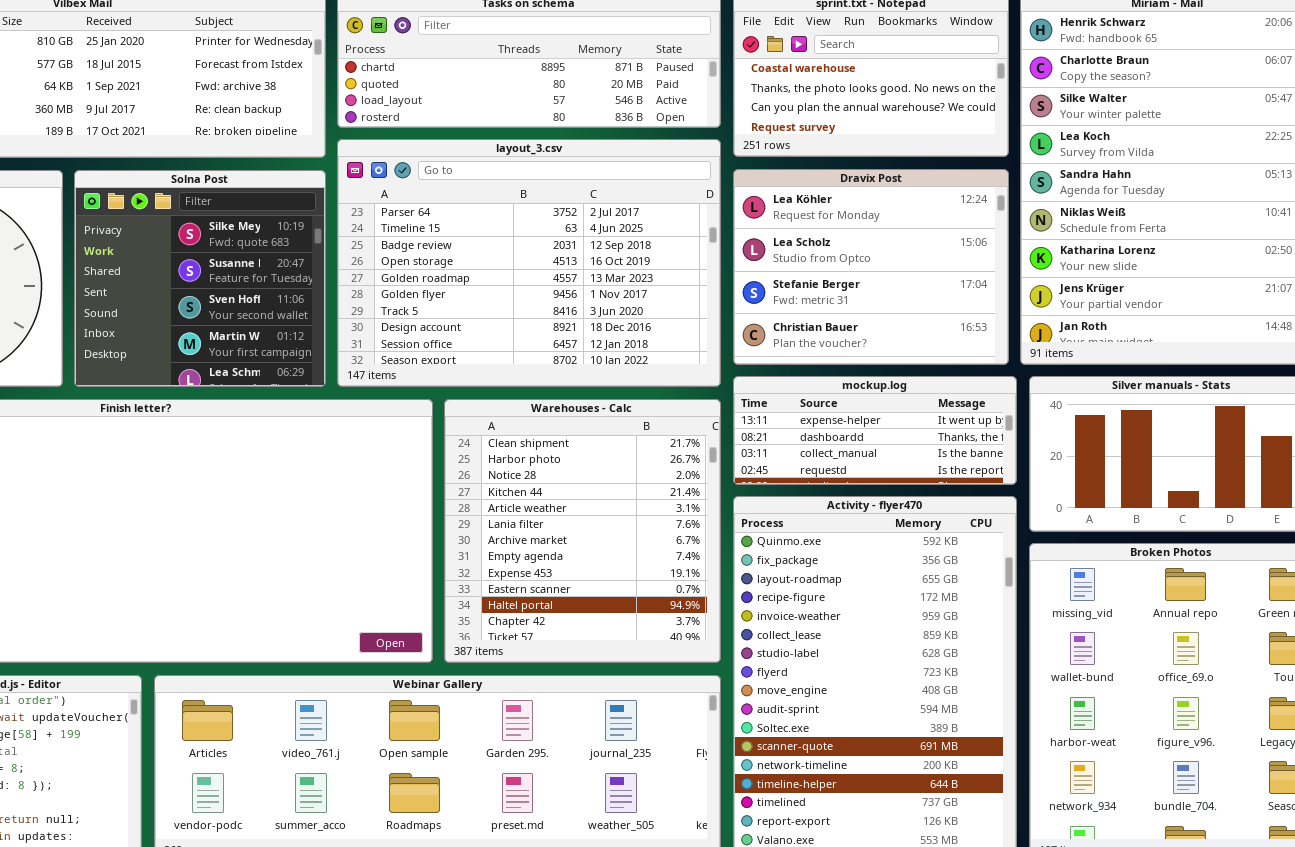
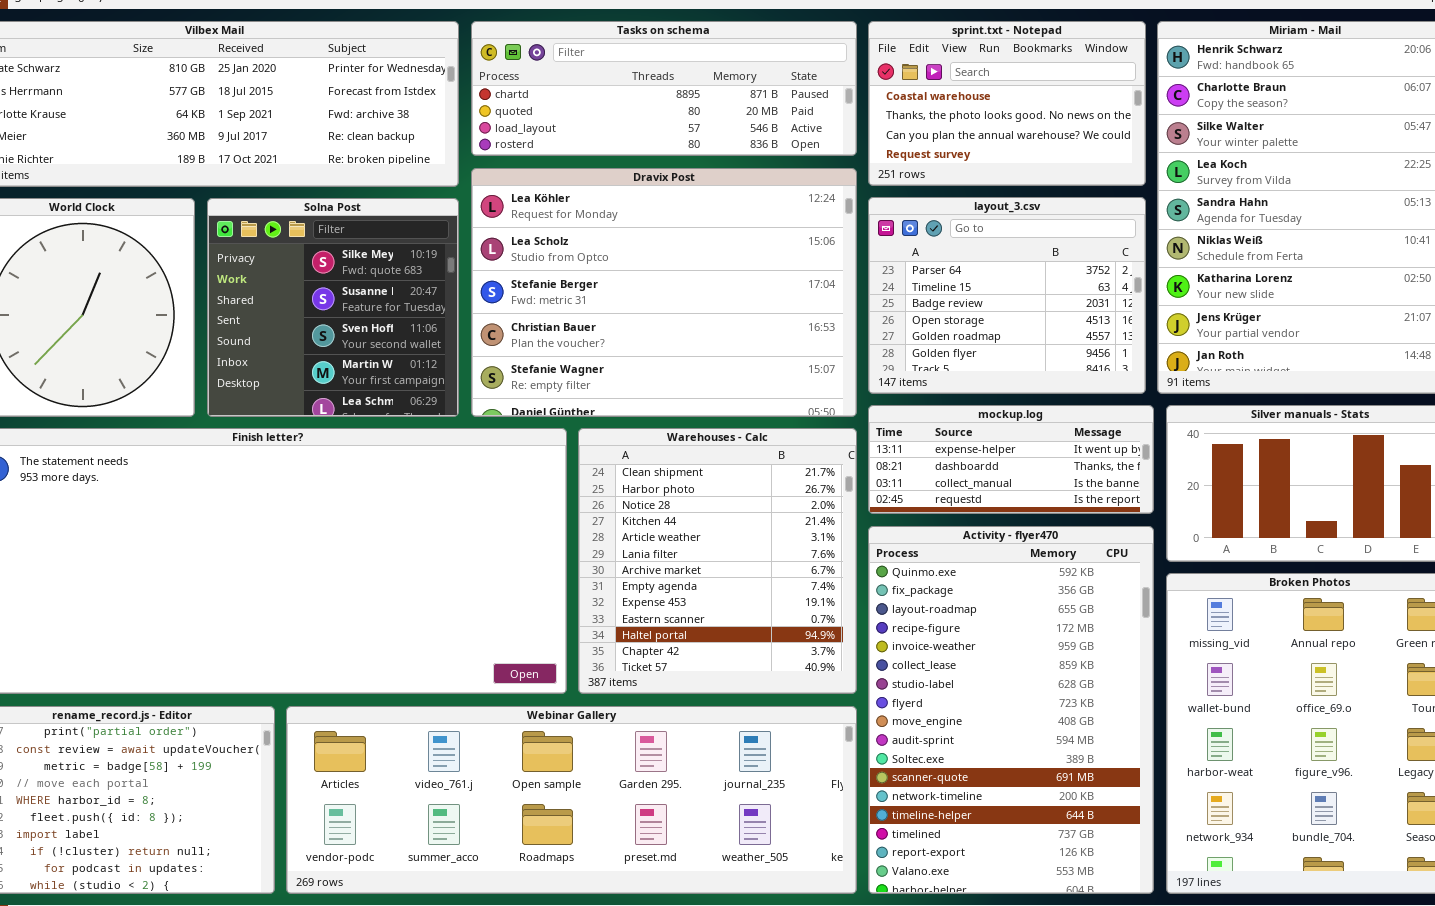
layout_3.csv: [337,139,721,387] -> [868,197,1146,394], moved, resized
Dravix Post: [733,169,1009,365] -> [471,168,857,417], moved, resized

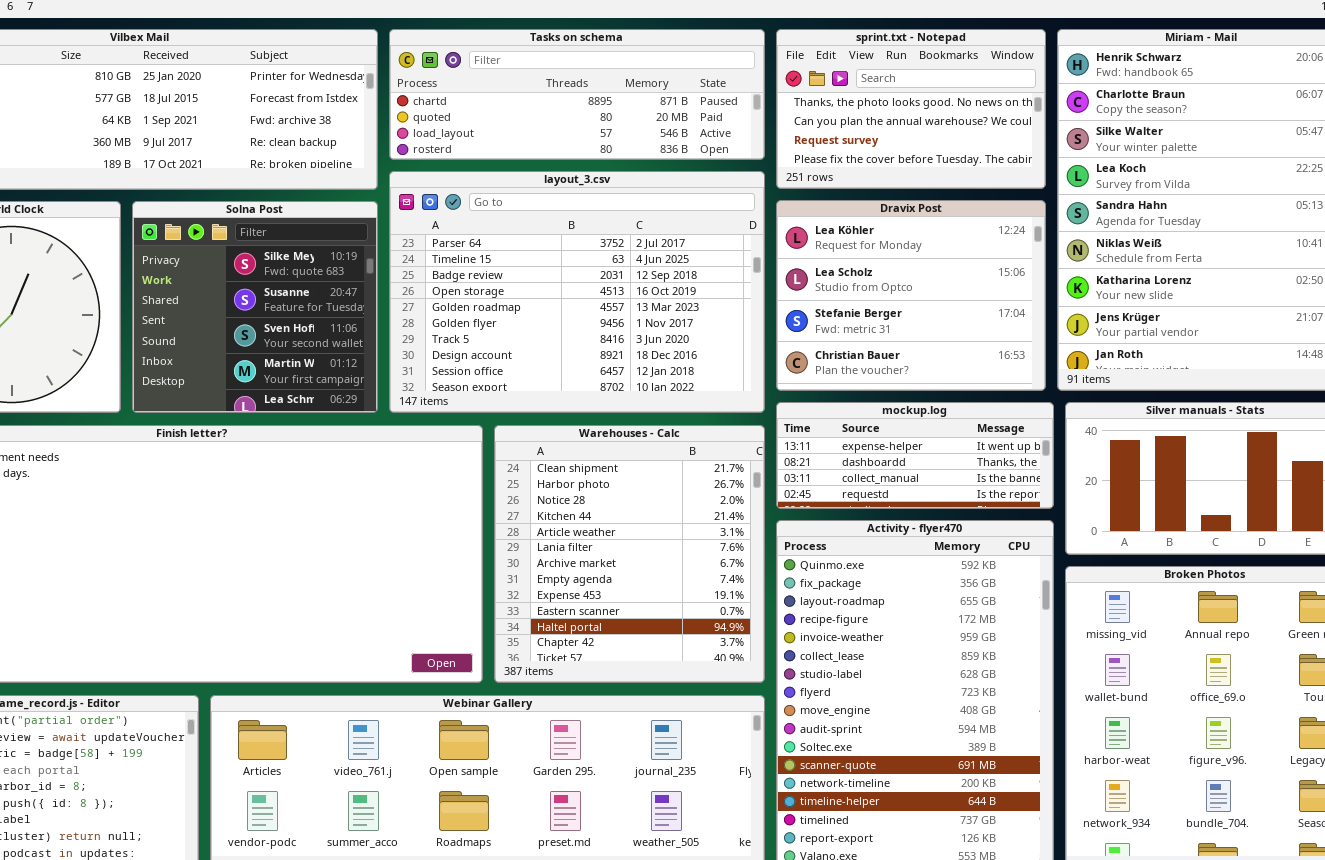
sprint.txt - Notepad: [868,21,1146,186] -> [776,29,1046,189], scrolled down 1 row
Dravix Post: [471,168,857,417] -> [776,200,1046,391], moved, resized
layout_3.csv: [868,197,1146,394] -> [389,171,765,413], moved, resized

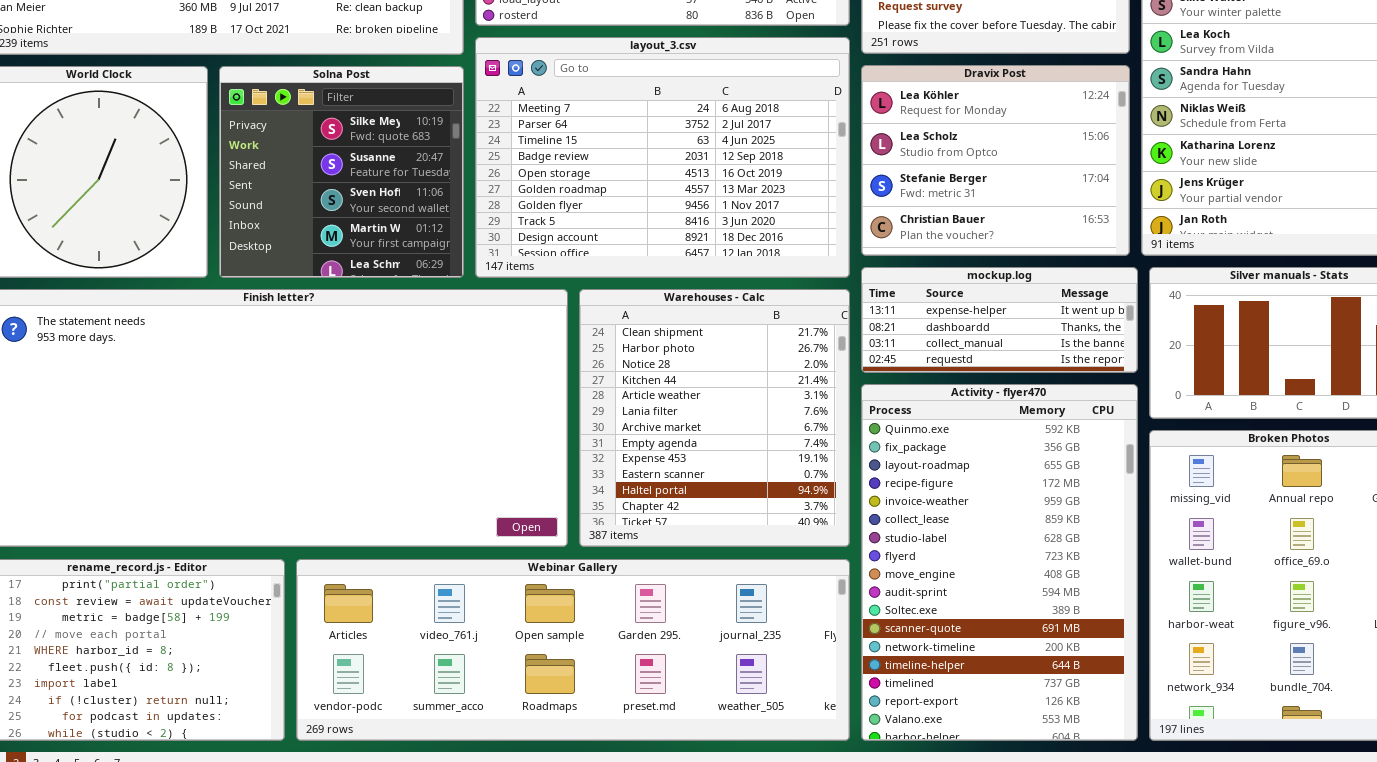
layout_3.csv: [389,171,765,413] -> [475,37,850,278], scrolled up 1 row

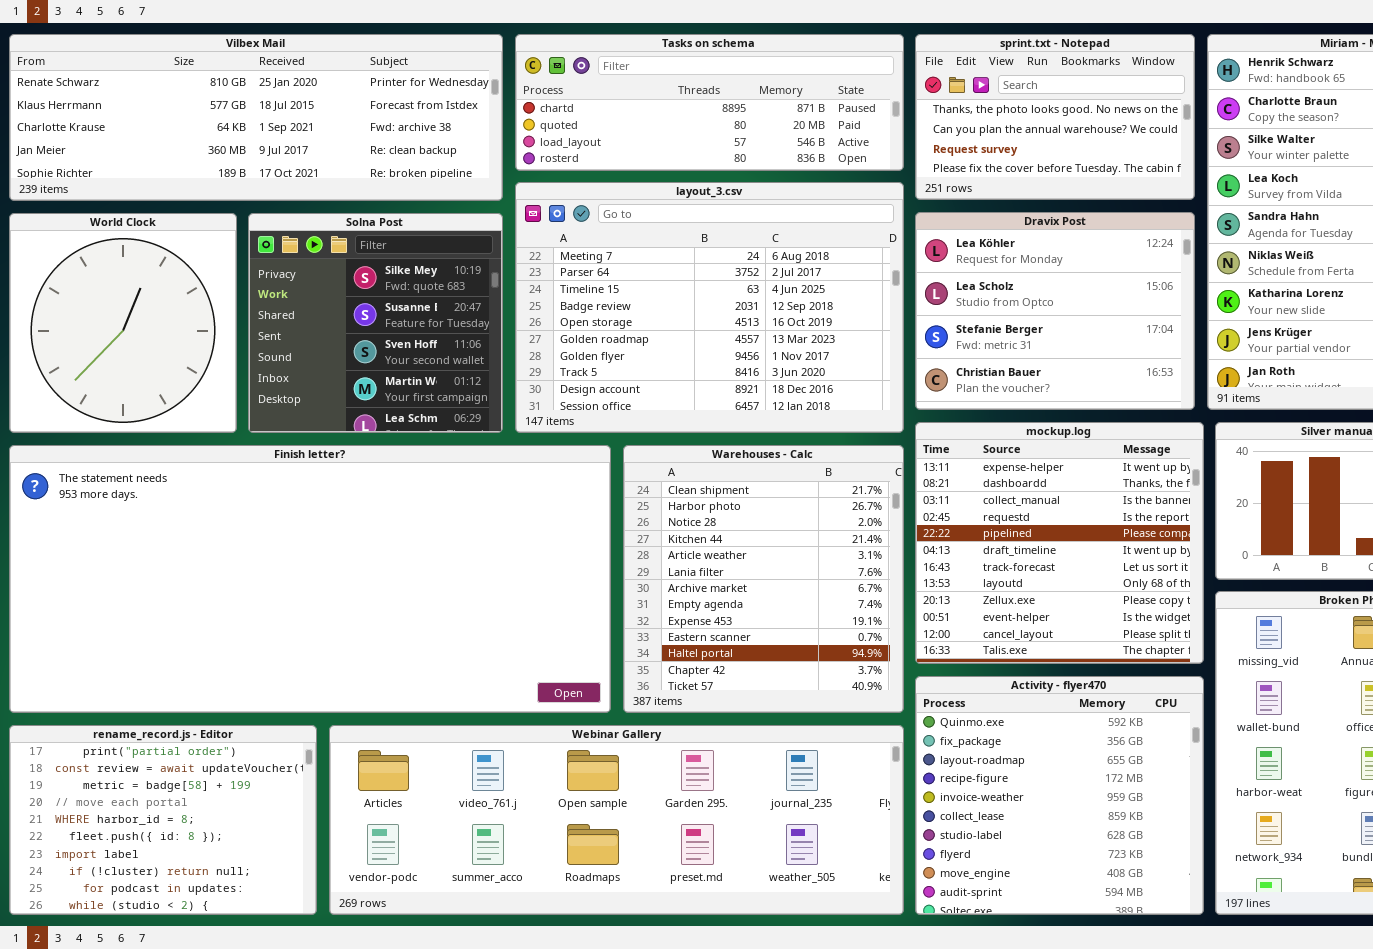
mockup.log: [861,267,1138,373] -> [915,422,1204,664], resized
Activity - flyer470: [861,384,1138,741] -> [915,676,1204,915], resized

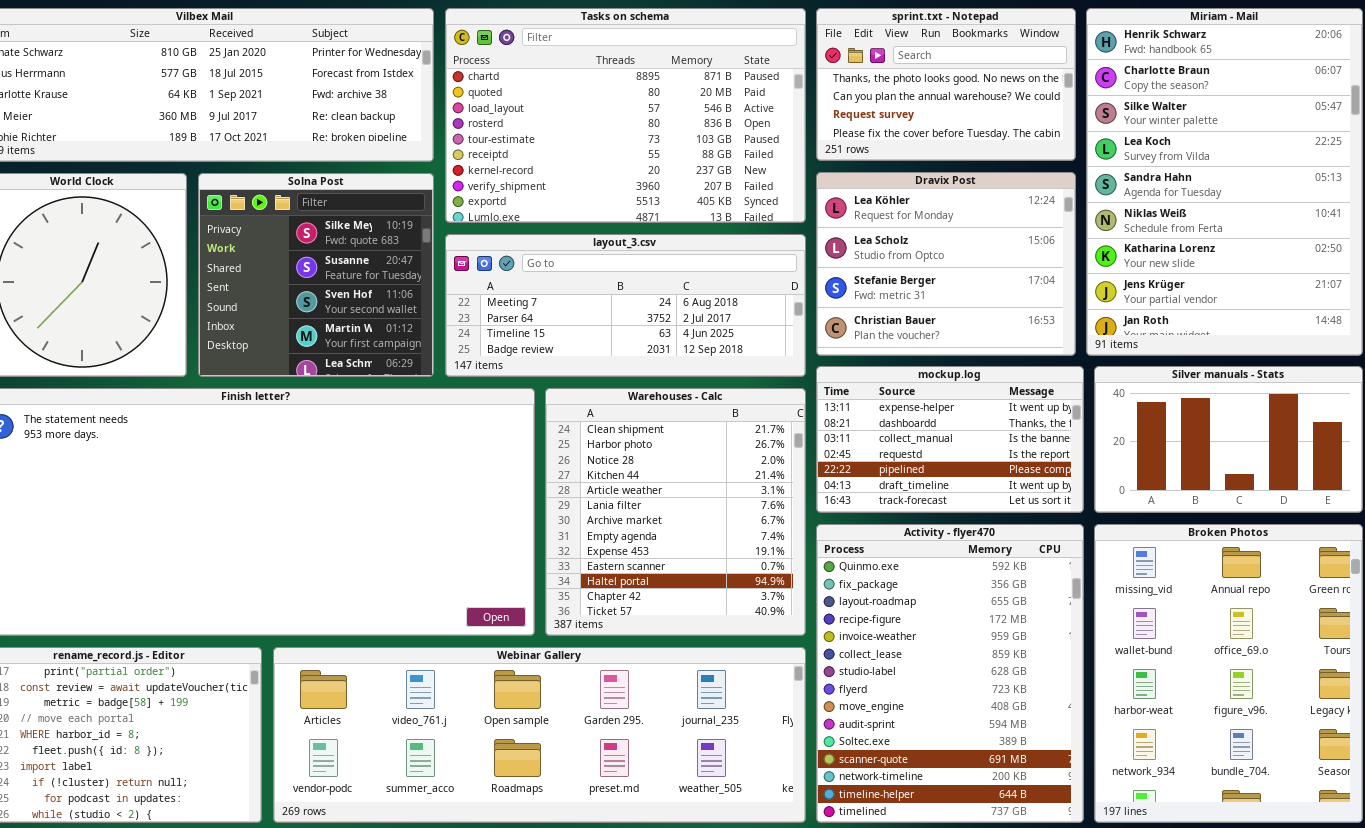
Tasks on schema: [515,34,904,171] -> [445,8,806,223], resized
layout_3.csv: [515,182,904,433] -> [445,234,806,377], resized
mockup.log: [915,422,1204,664] -> [816,366,1084,513], resized
Activity - flyer470: [915,676,1204,915] -> [816,524,1084,823], resized

